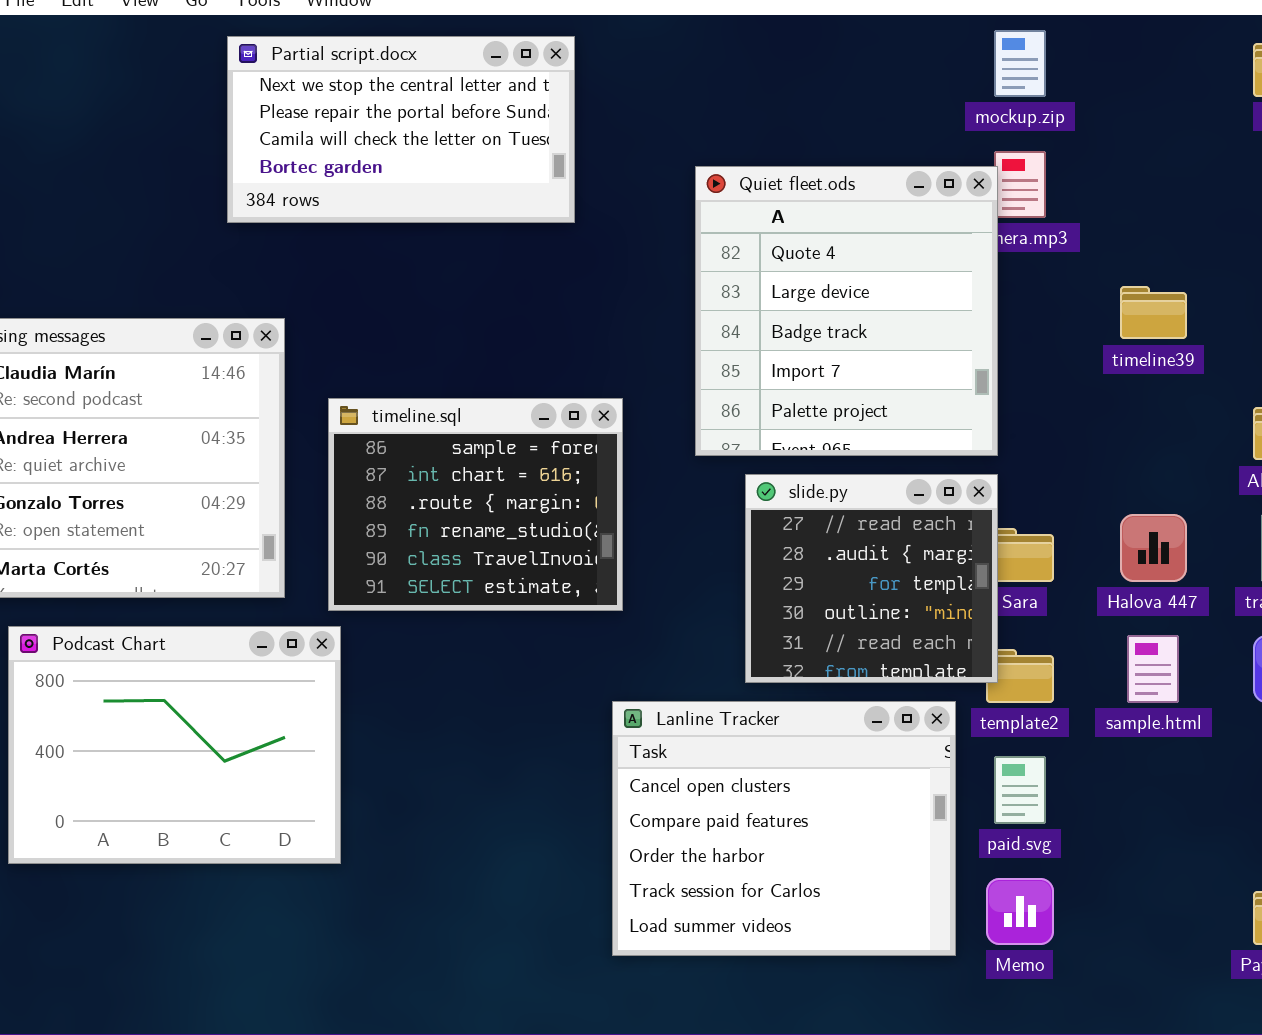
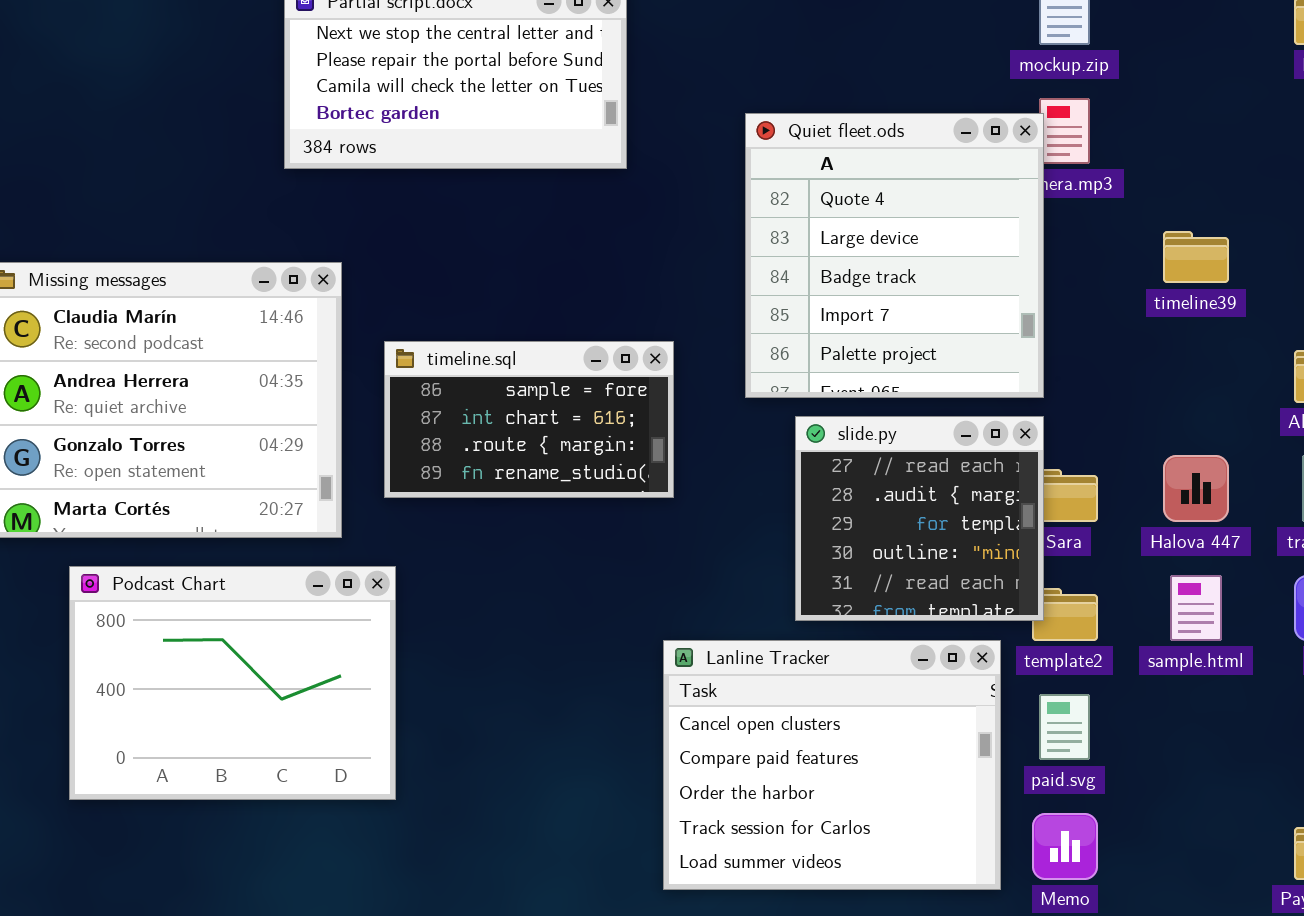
timeline.sql: [328,398,623,611] -> [384,341,674,498], resized

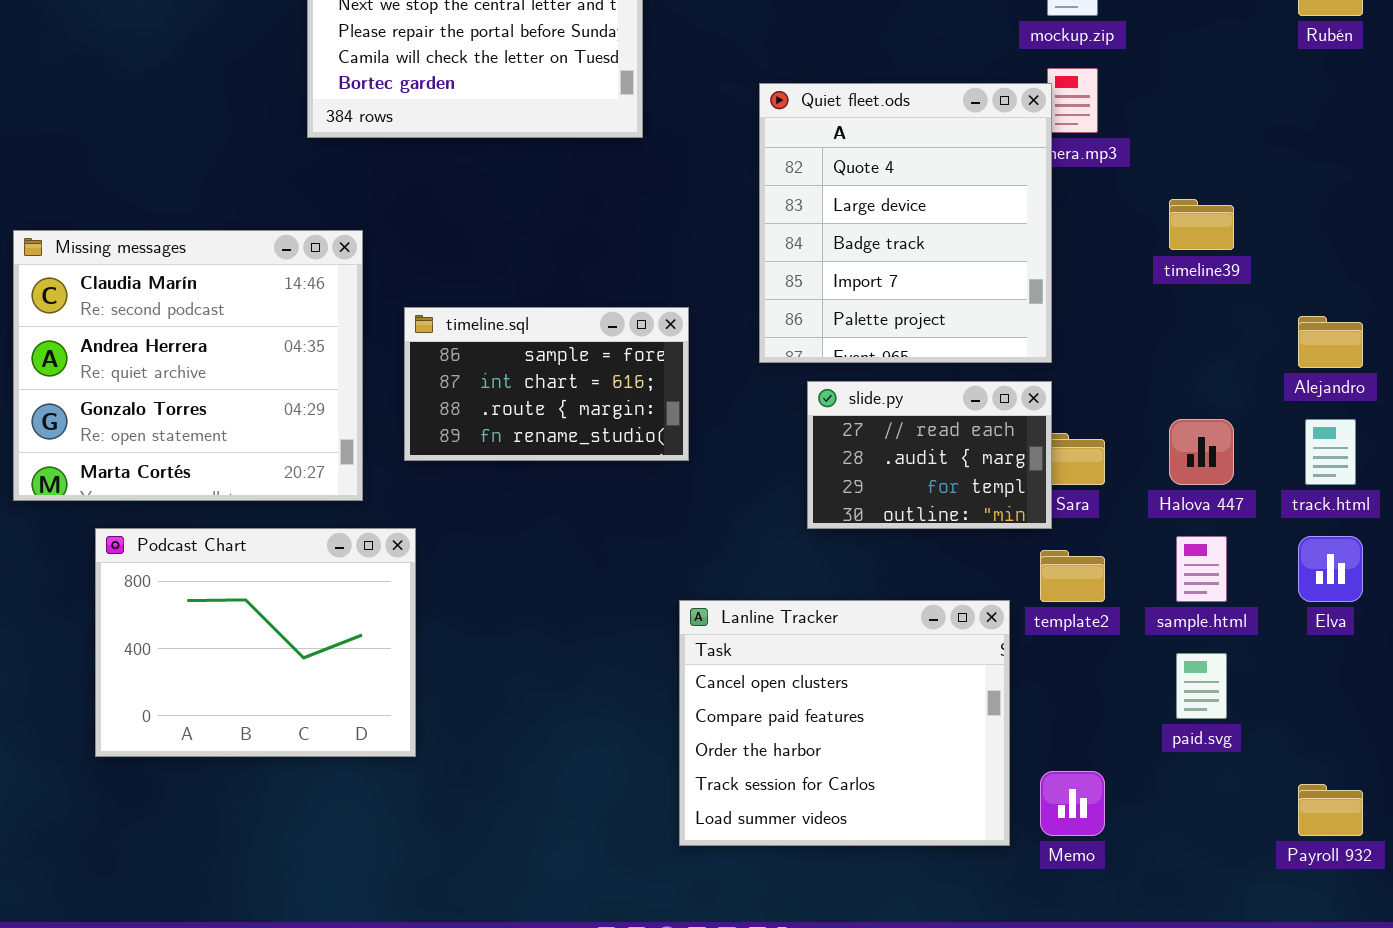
slide.py: [795,416,1044,621] -> [807,381,1052,529], resized
paid.svg: [1039,694,1090,760] -> [1176,653,1227,719], moved

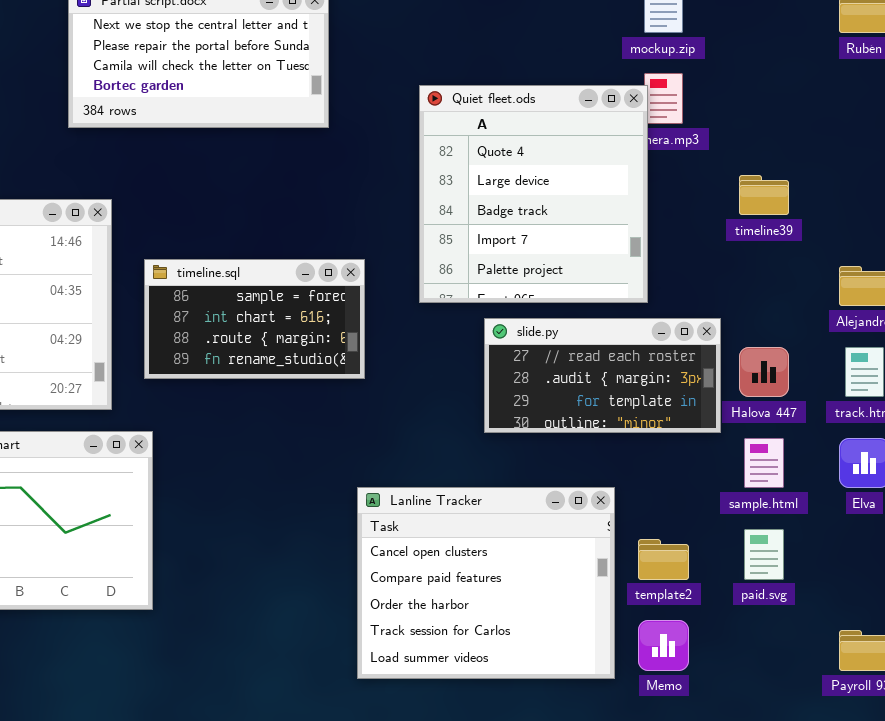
slide.py: [807,381,1052,529] -> [484,318,721,433], moved, resized
template2: [1040,550,1105,602] -> [638,539,689,580], moved

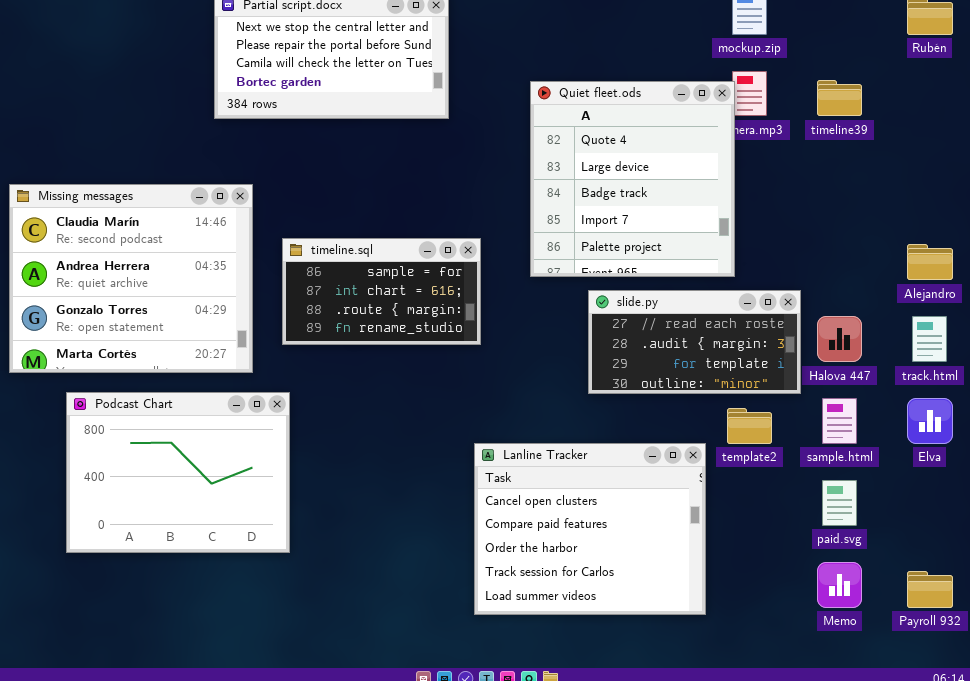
timeline39: [739,175,789,215] -> [817,80,862,116], moved
template2: [638,539,689,580] -> [727,408,772,444], moved
Memo: [638,620,689,671] -> [817,562,862,608], moved

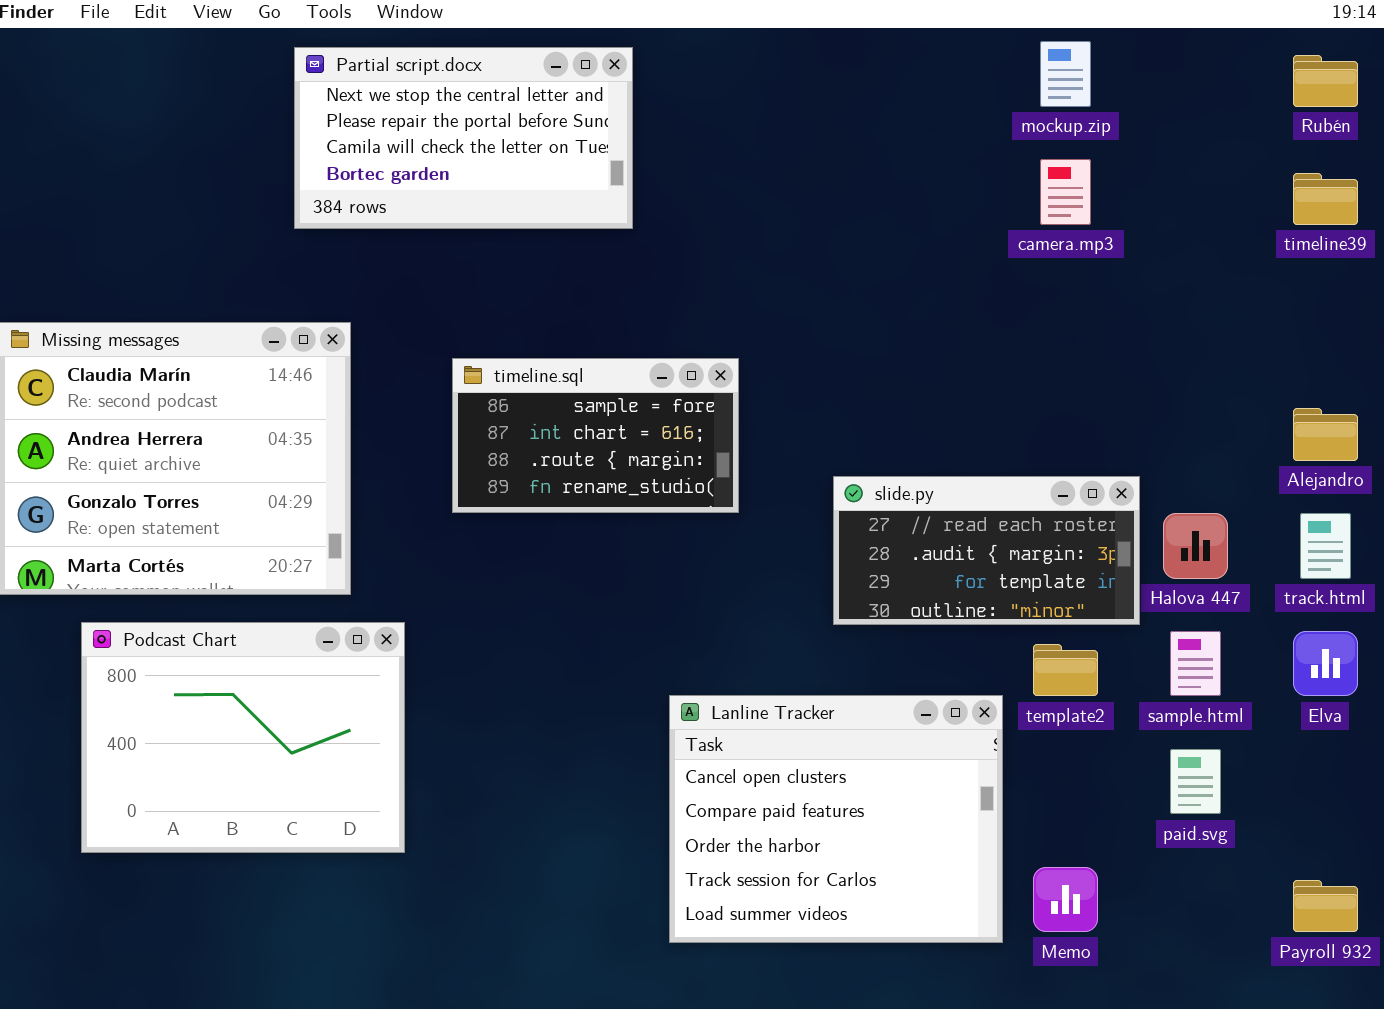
timeline39: [817,80,862,116] -> [1293,173,1358,225], moved
Quiet fleet.ods: [530,81,735,277] -> none, closed
timeline.sql: [282,238,481,345] -> [452,358,739,513], moved
Memo: [817,562,862,608] -> [1033,867,1098,932], moved

